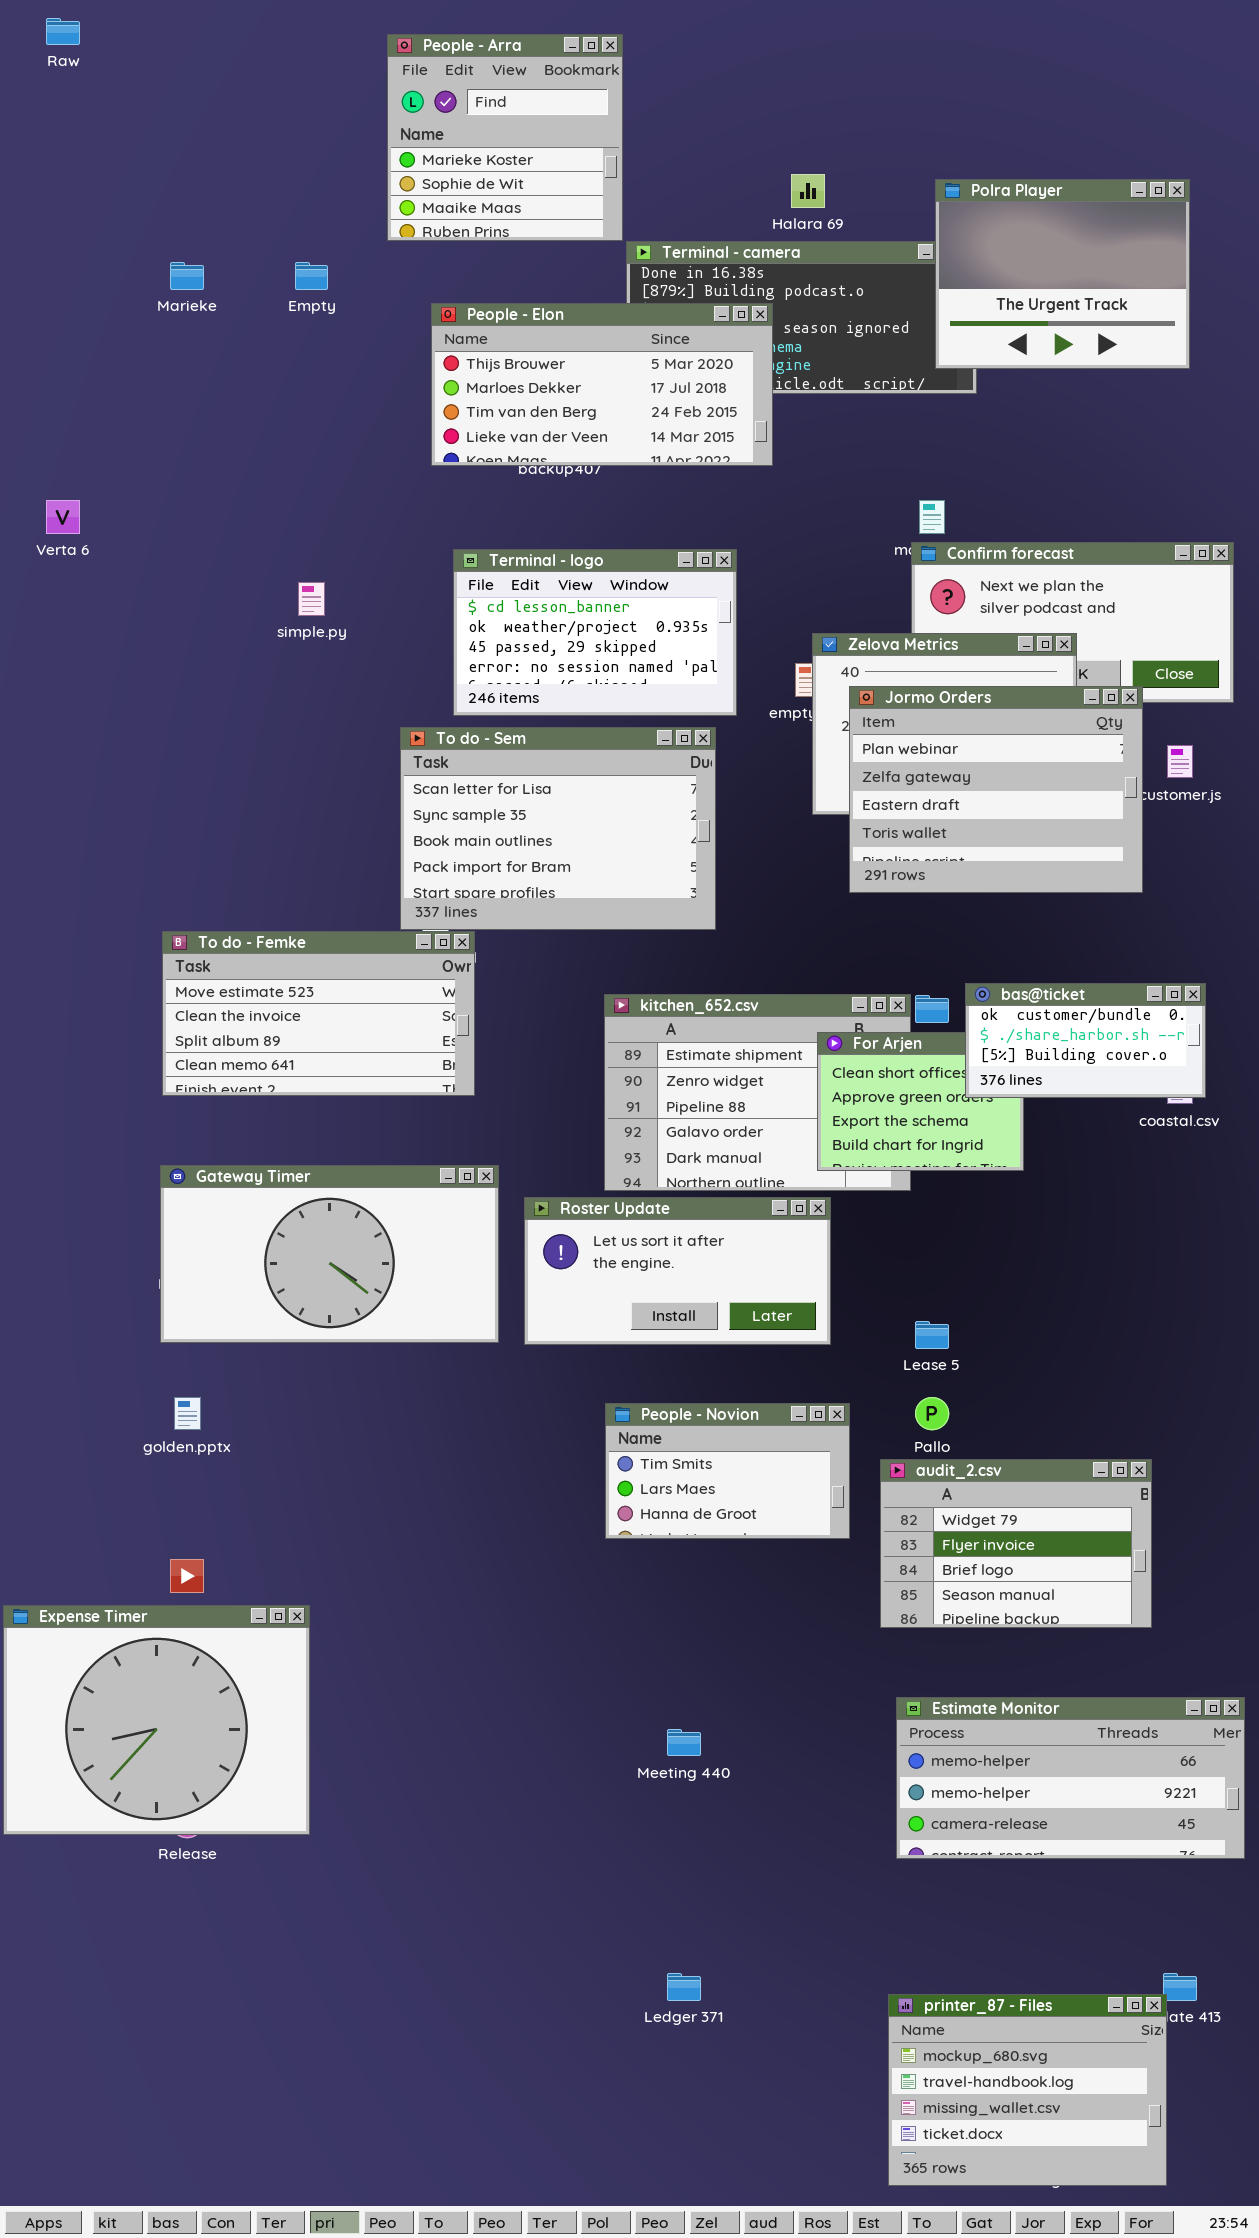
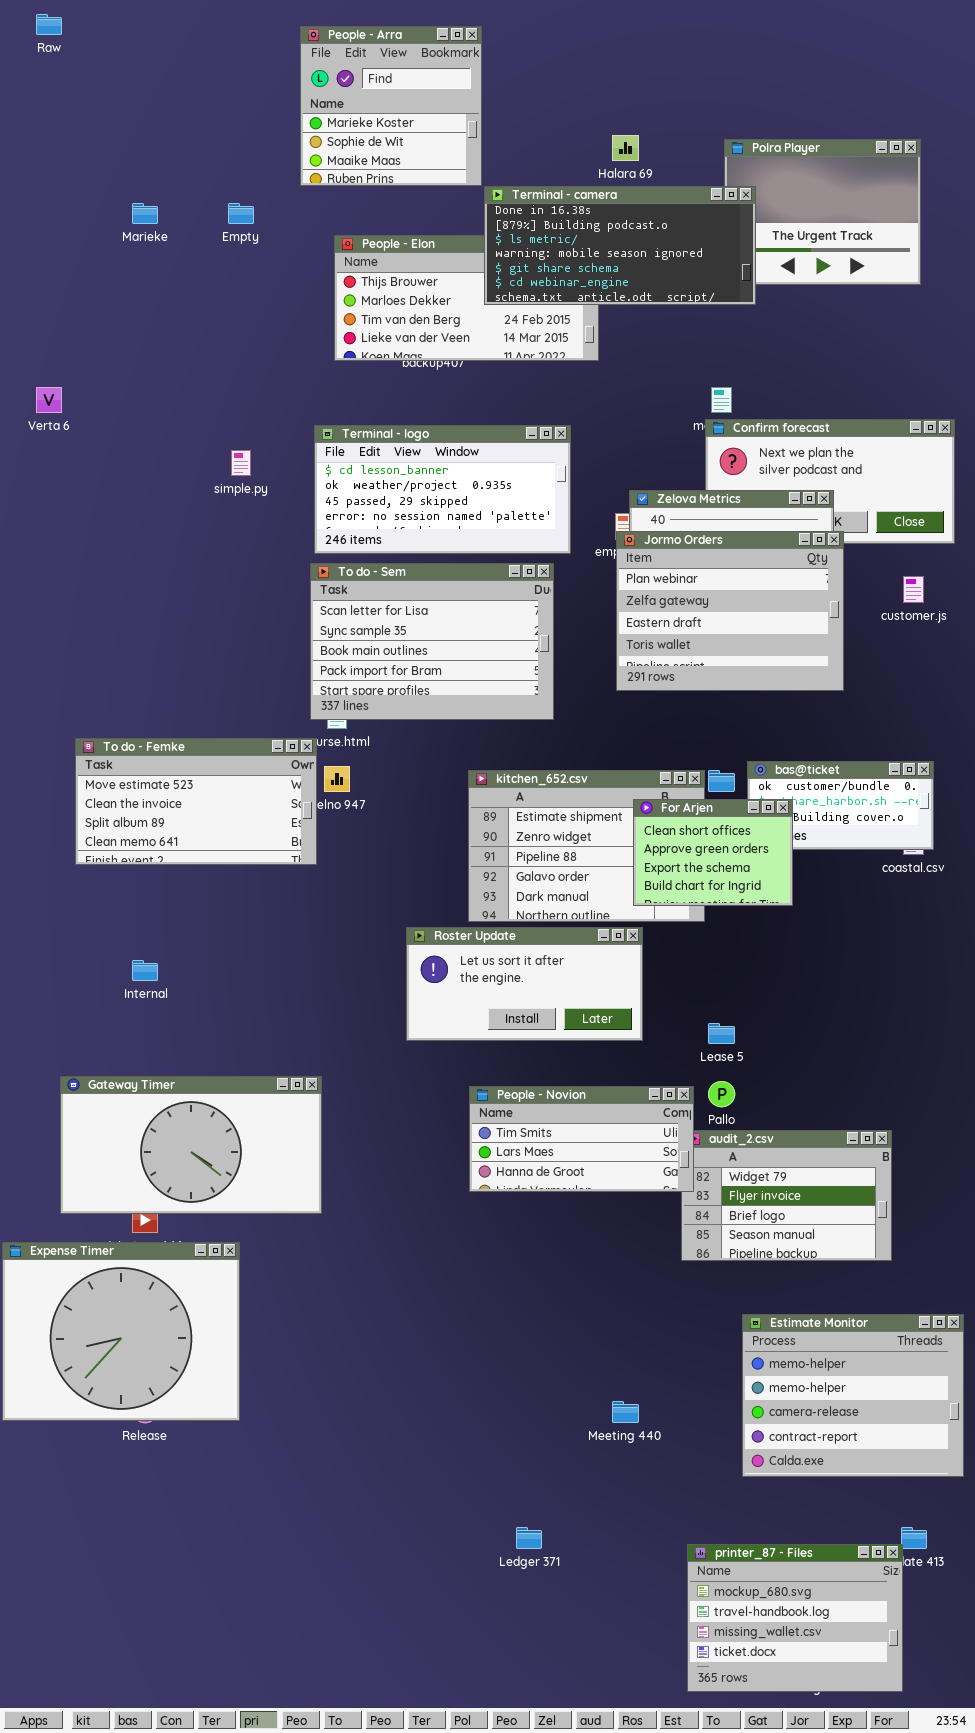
Terminal - camera: [626,241,977,394] -> [484,186,756,305], raised
Terminal - logo: [453,549,737,716] -> [314,425,571,554], resized
Jormo Orders: [849,686,1143,893] -> [616,531,844,691], moved
To do - Femke: [162,931,475,1096] -> [75,738,317,865], moved
For Arjen: [817,1032,1024,1171] -> [633,799,793,906], raised
Gateway Timer: [160,1165,499,1343] -> [60,1076,322,1214], moved
People - Novion: [605,1403,850,1539] -> [469,1086,694,1192], resized
Estimate Monitor: [896,1697,1245,1859] -> [742,1314,964,1477], resized
Meeting 440: [667,1729,701,1756] -> [612,1401,639,1423], moved

